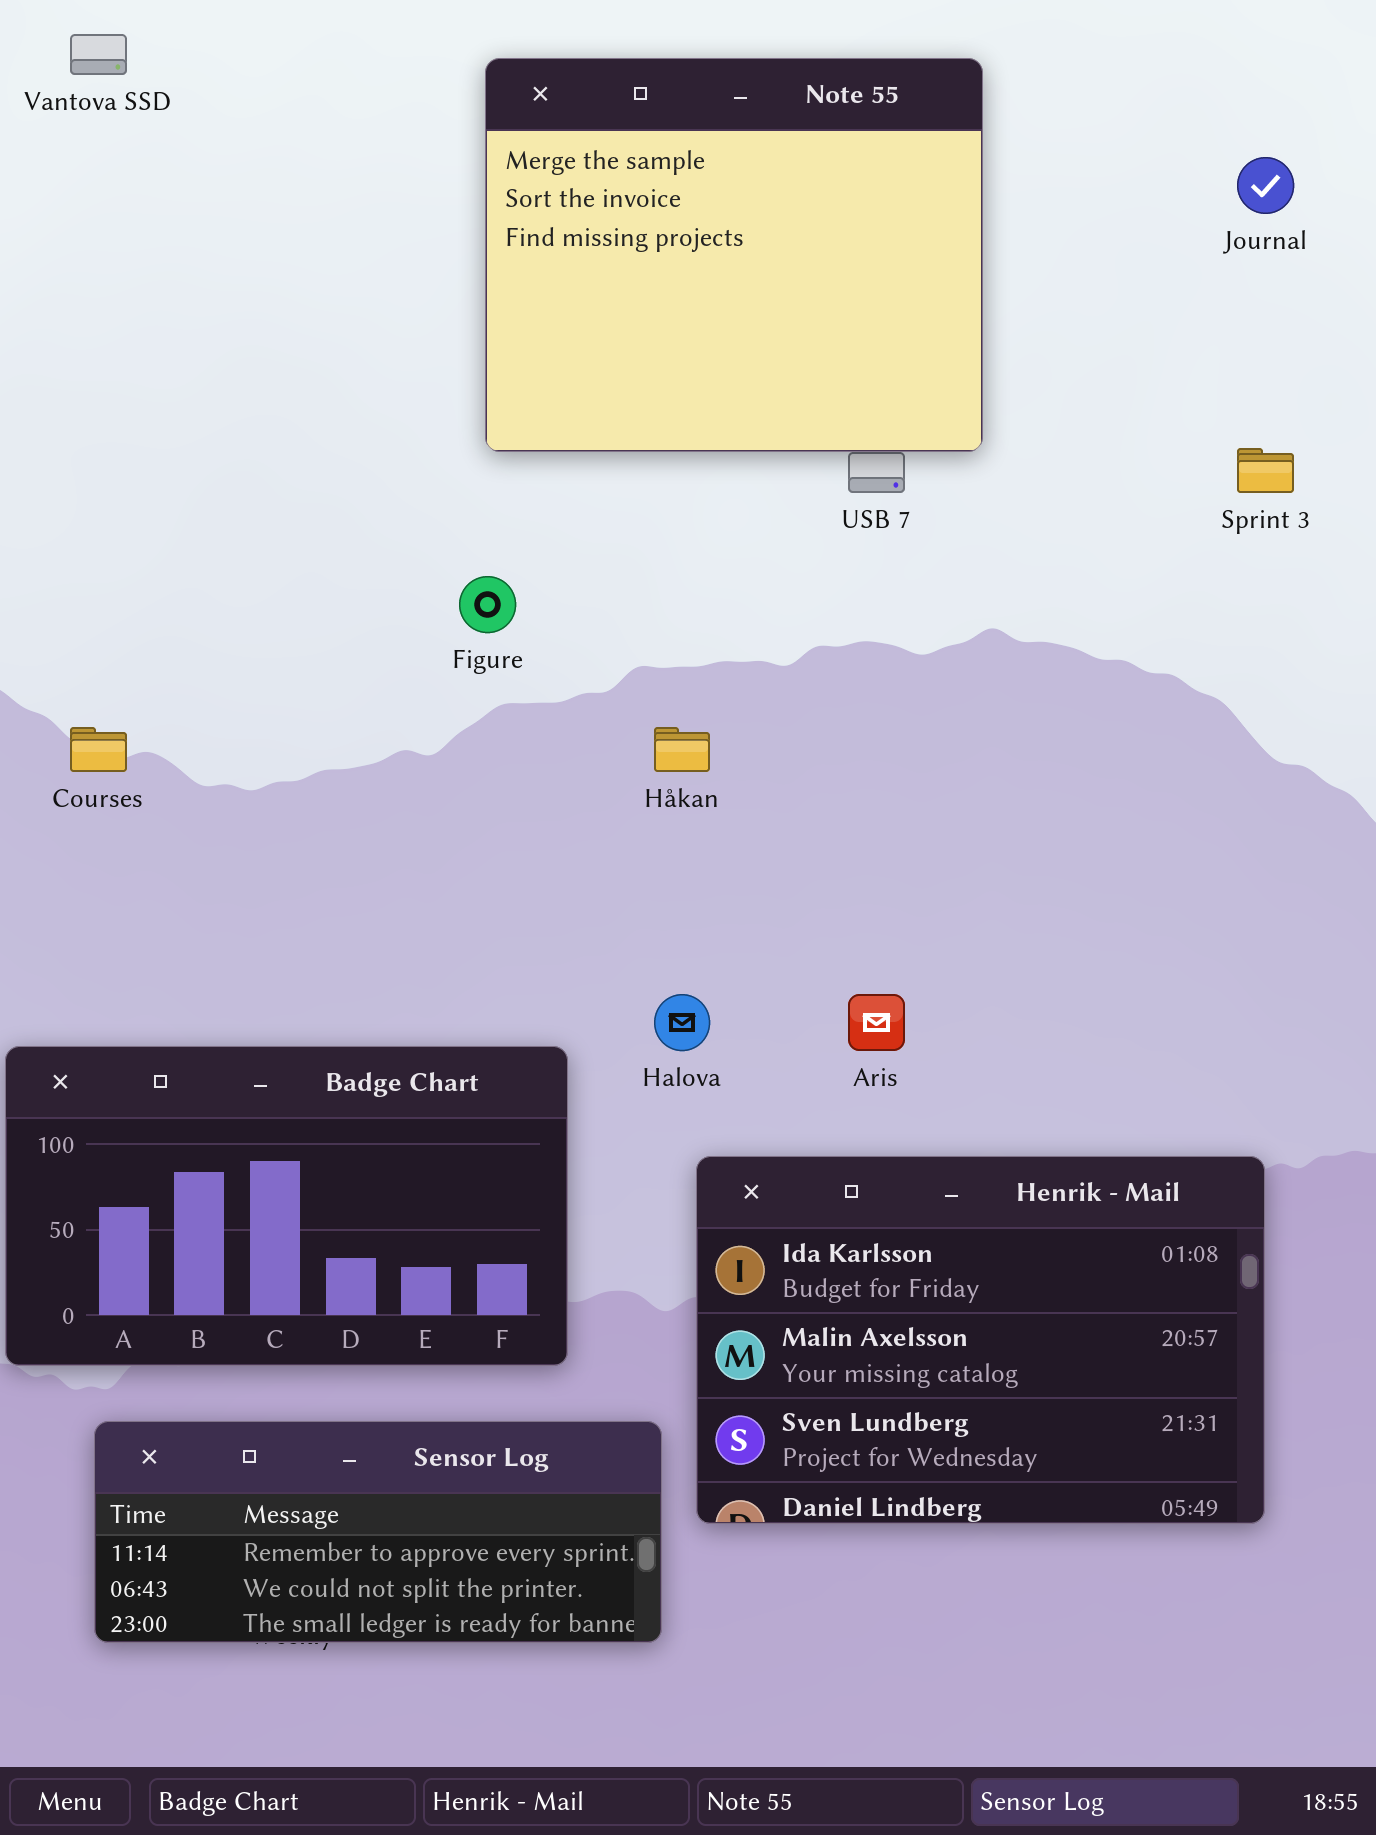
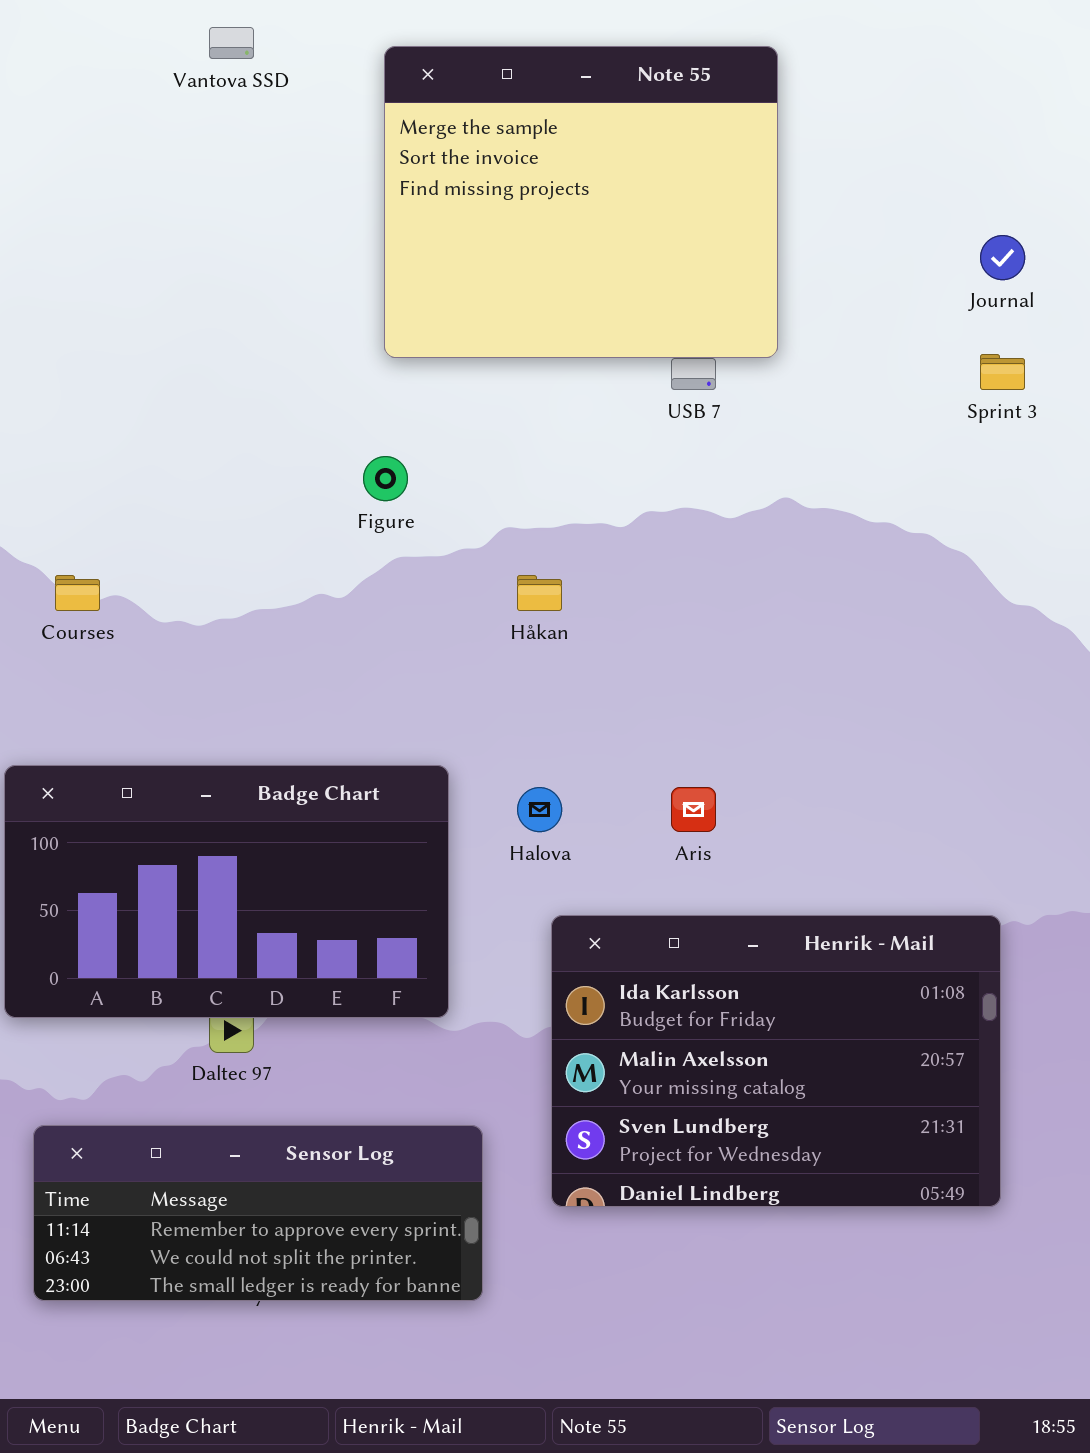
Vantova SSD: [70,34,127,75] -> [209,27,254,59], moved
Journal: [1237,157,1294,214] -> [980,235,1025,280], moved
Badge Chart: [5,1046,568,1366] -> [4,765,449,1018], moved
Sensor Log: [94,1421,662,1643] -> [33,1125,483,1301], moved

